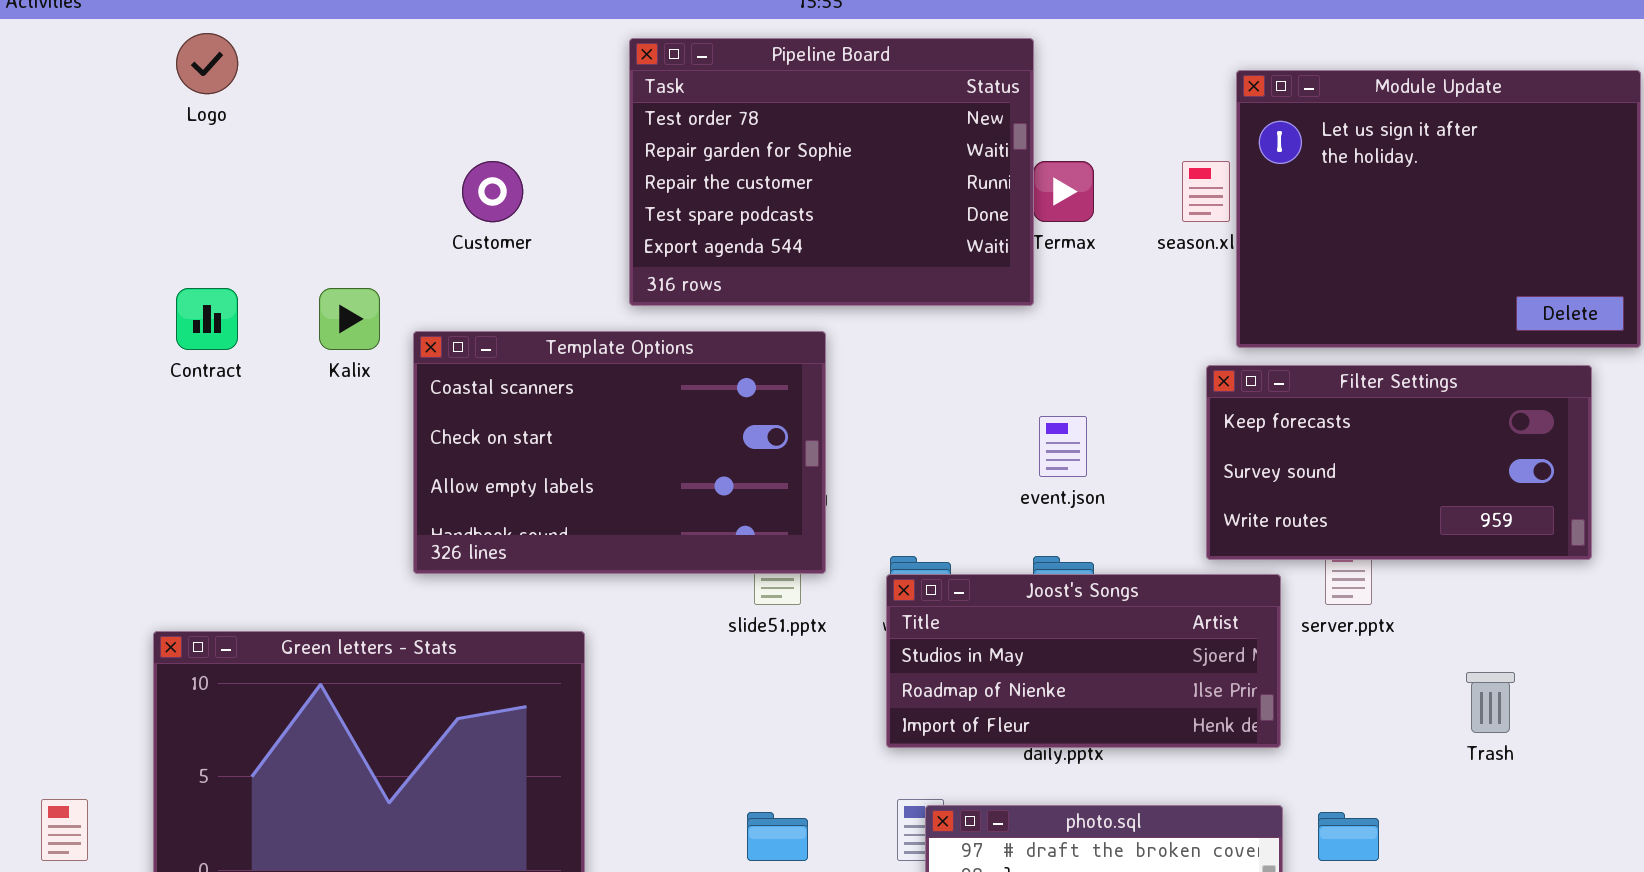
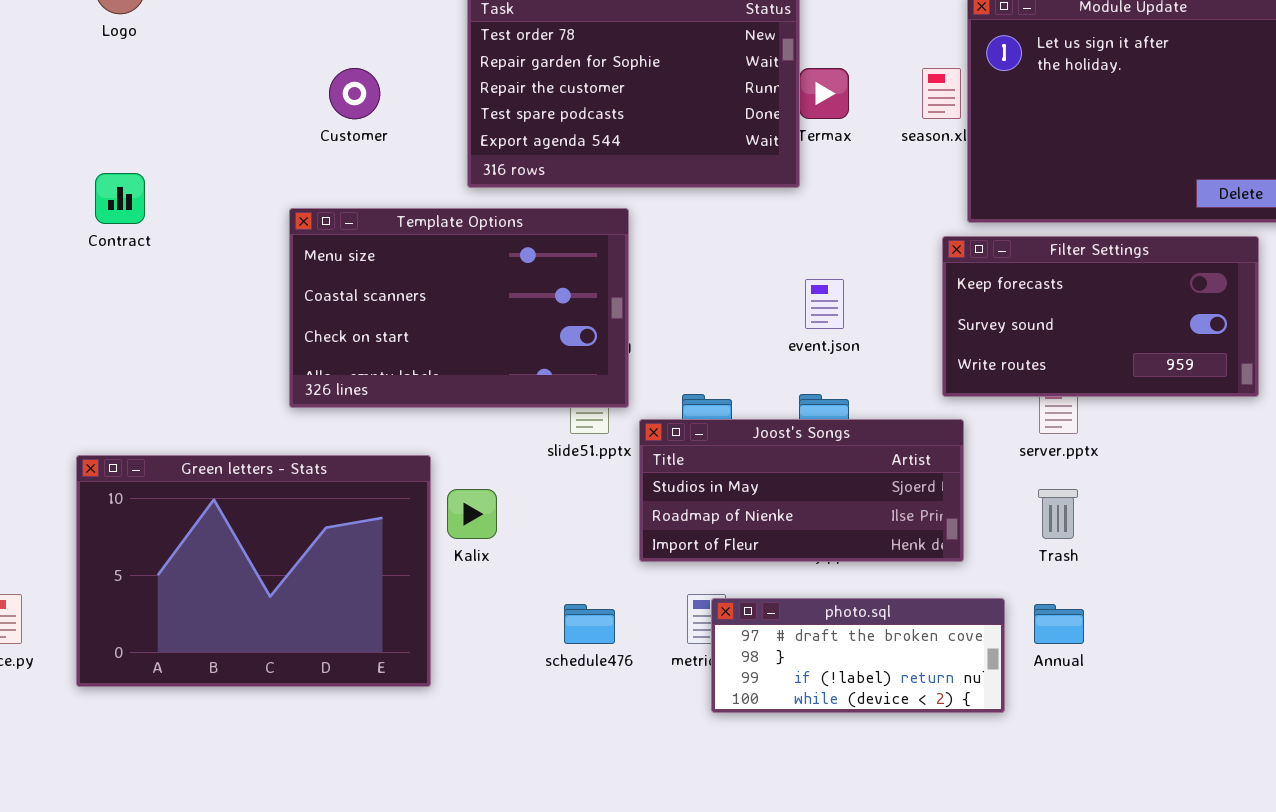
Kalix: [319,288,380,350] -> [447,489,497,539], moved
Template Options: [413,331,826,574] -> [289,208,629,408], scrolled up 1 row
Joost's Songs: [886,574,1281,748] -> [639,419,964,562], moved
Trash: [1466,672,1515,733] -> [1038,489,1078,539], moved

